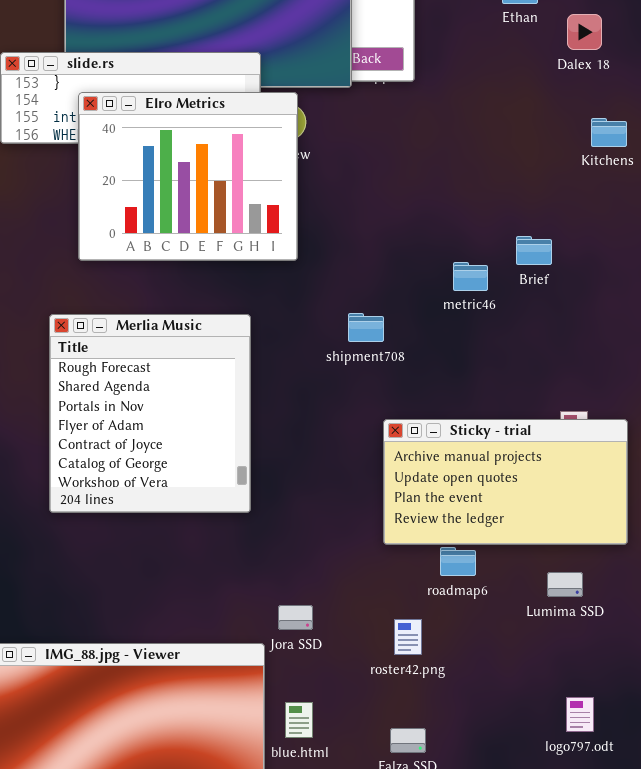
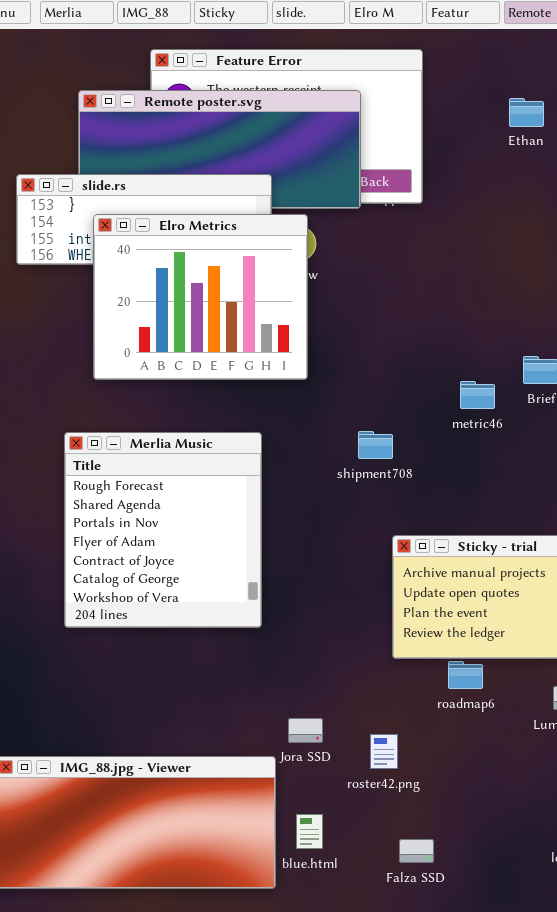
roster42.png: [394,619,422,655] -> [370,734,398,769], moved

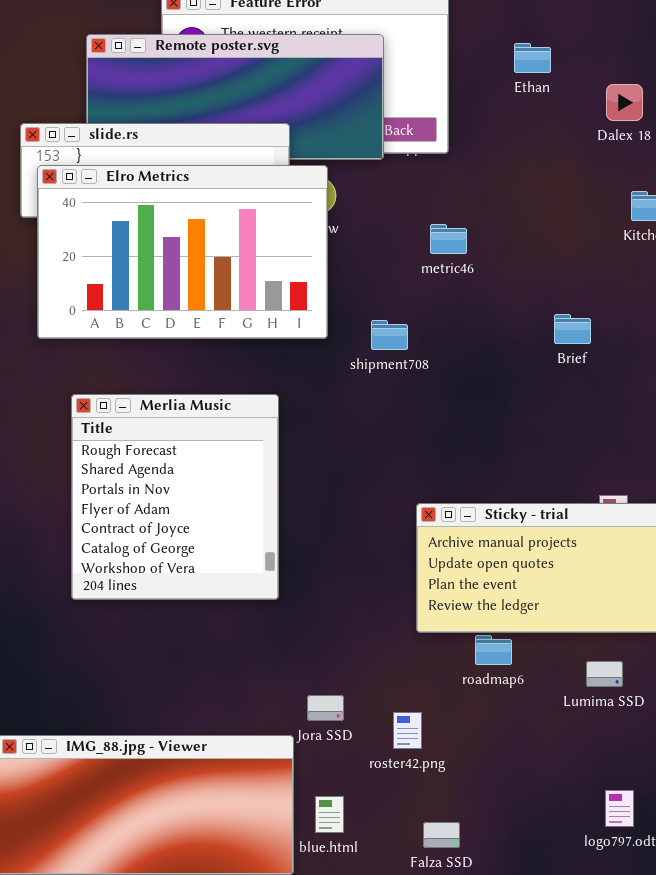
Ethan: [509,98,544,127] -> [514,43,551,73], moved
Elro Metrics: [93,214,308,380] -> [37,165,328,339], resized
metric46: [460,381,495,409] -> [430,224,467,254], moved
shipment708: [358,431,393,459] -> [371,320,408,350], moved

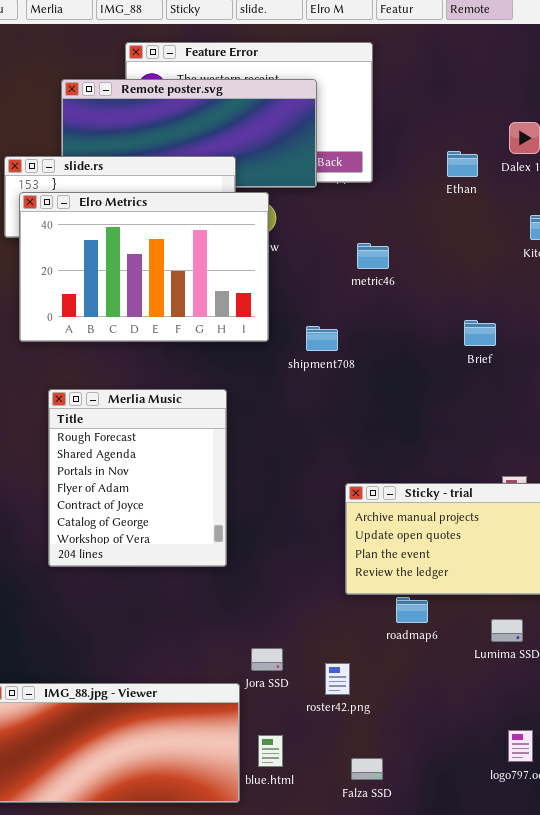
Ethan: [514,43,551,73] -> [447,151,478,177], moved

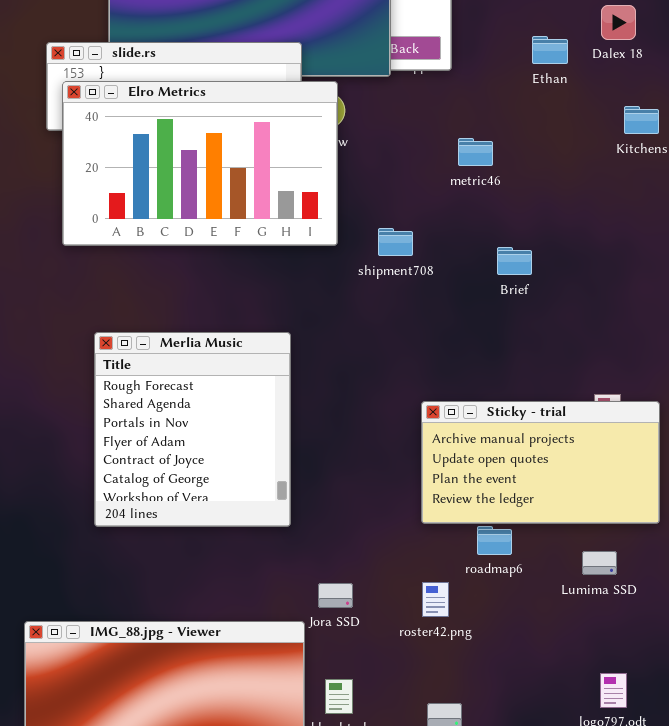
metric46: [357,243,389,269] -> [458,138,493,166], moved
Brief: [464,320,496,346] -> [497,247,532,275], moved
Merlia Music: [48,389,227,567] -> [94,332,291,527], moved
roster42.png: [325,663,350,695] -> [422,582,449,617], moved

